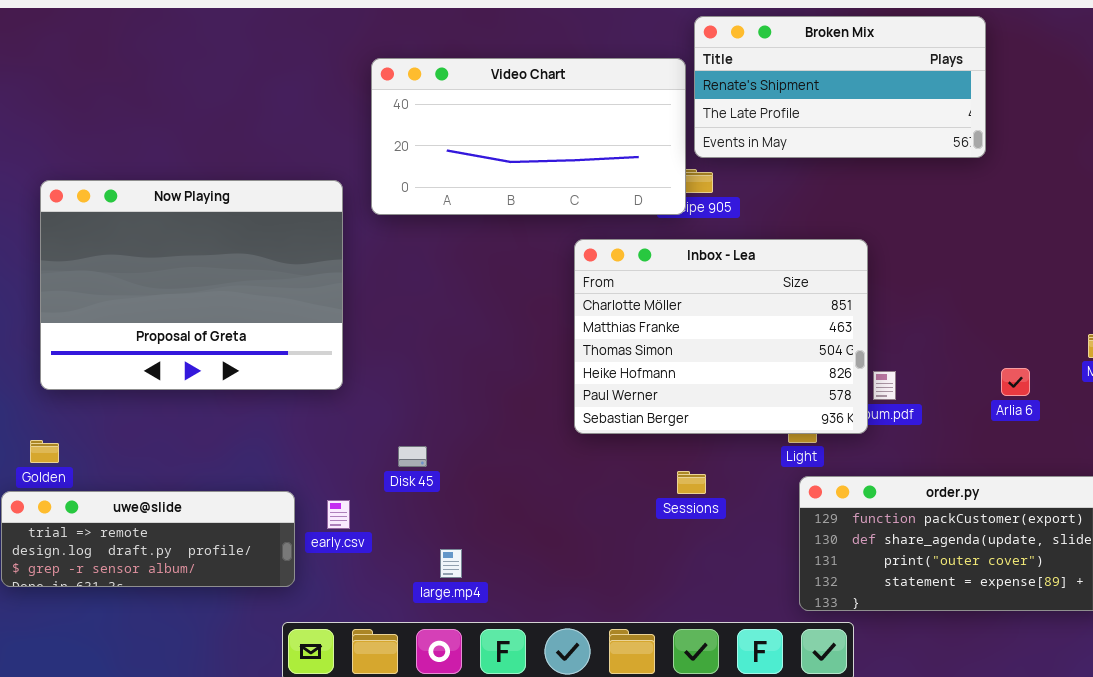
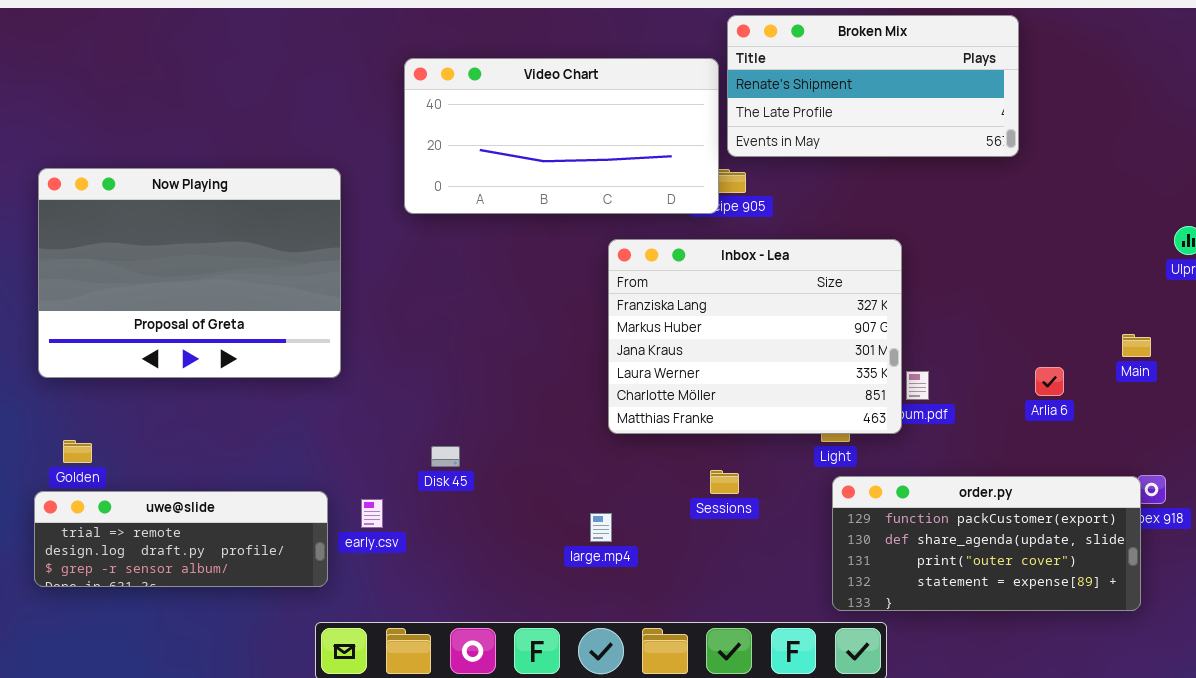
Now Playing: [40,180,343,390] -> [38,168,341,378], moved
Inbox - Lea: [574,239,868,434] -> [608,239,902,434], scrolled up 4 rows
large.mp4: [440,549,462,578] -> [590,513,612,542], moved

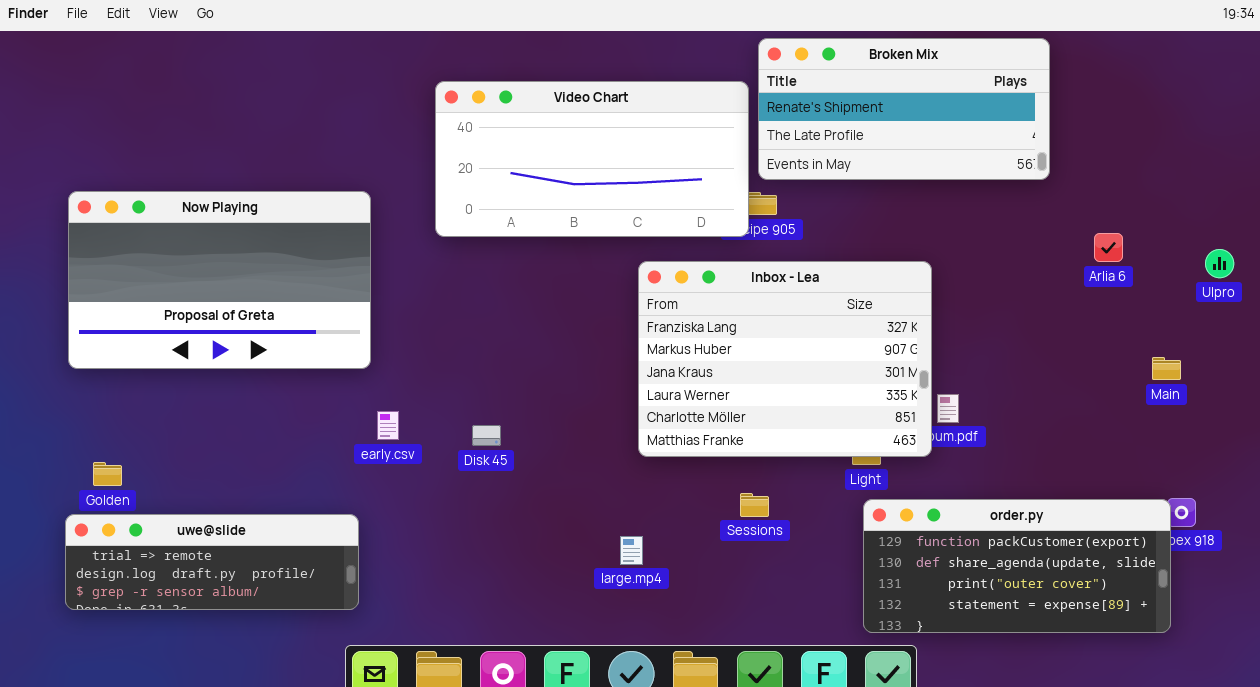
Now Playing: [38,168,341,378] -> [68,191,371,369], resized
Arlia 6: [1035,367,1064,396] -> [1094,233,1123,262], moved
Disk 45: [431,446,460,467] -> [472,425,501,446], moved
early.csv: [361,499,383,528] -> [377,411,399,440], moved

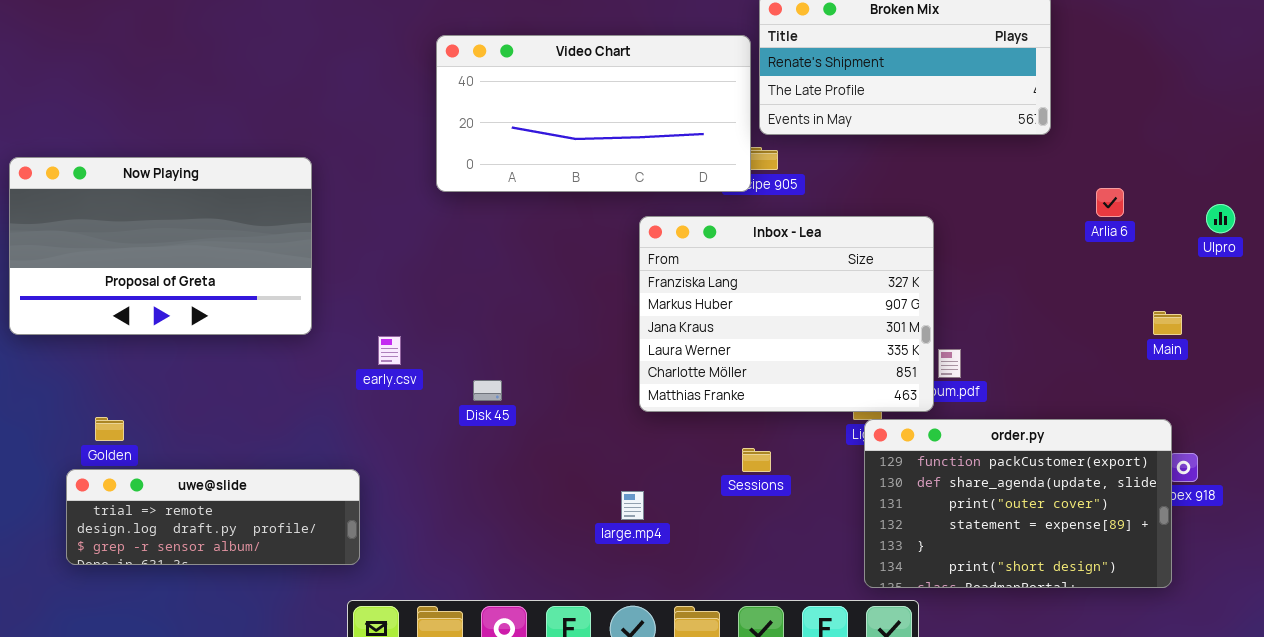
Now Playing: [68,191,371,369] -> [9,157,312,335], moved
early.csv: [377,411,399,440] -> [378,336,401,365], moved
order.py: [863,499,1171,633] -> [864,419,1172,588], resized

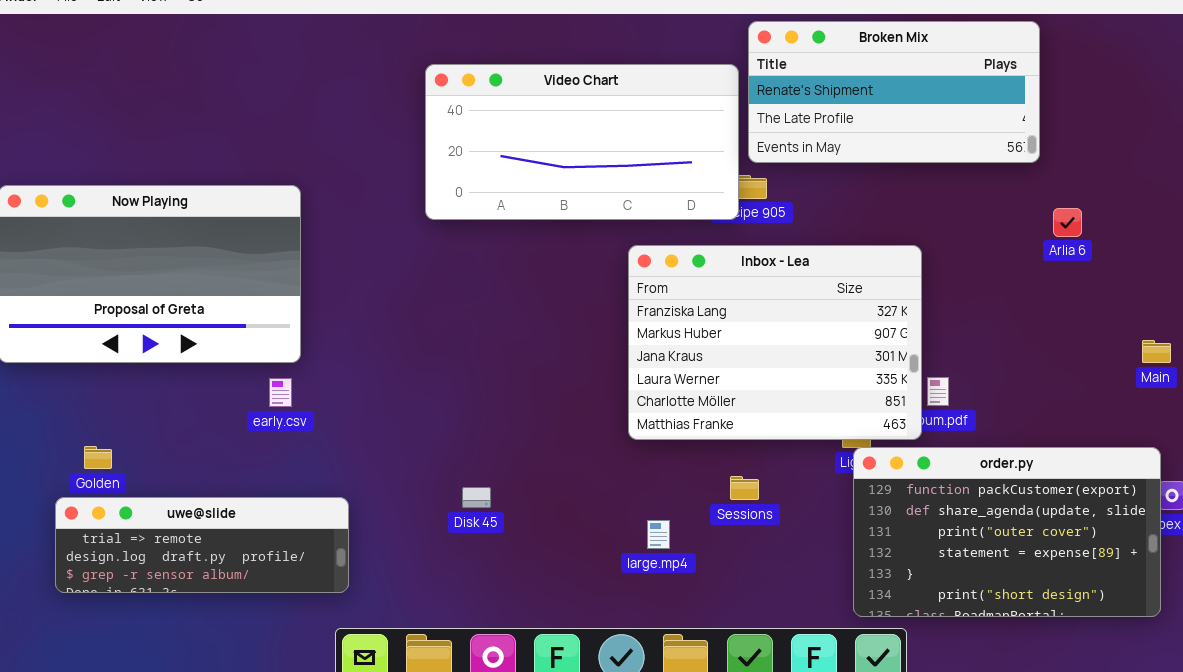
Arlia 6: [1096,188,1124,217] -> [1053,208,1082,237], moved
early.csv: [378,336,401,365] -> [269,378,292,407], moved
Disk 45: [473,380,502,401] -> [462,487,491,508], moved
large.mp4: [621,491,644,520] -> [647,520,670,549], moved

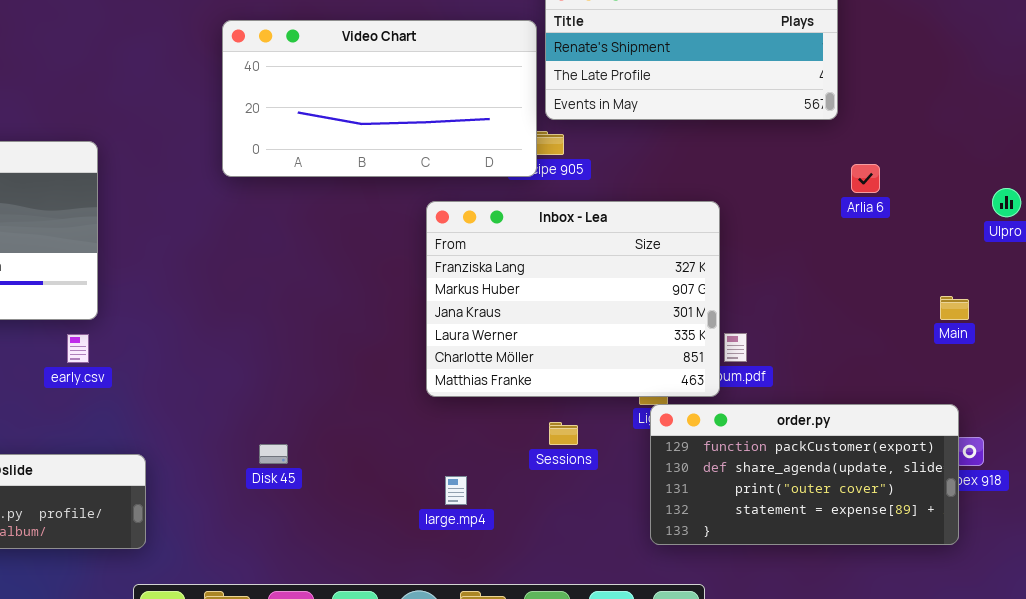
order.py: [853,447,1161,617] -> [650,404,959,545], resized
Sessions: [730,476,759,500] -> [549,422,578,445], moved

